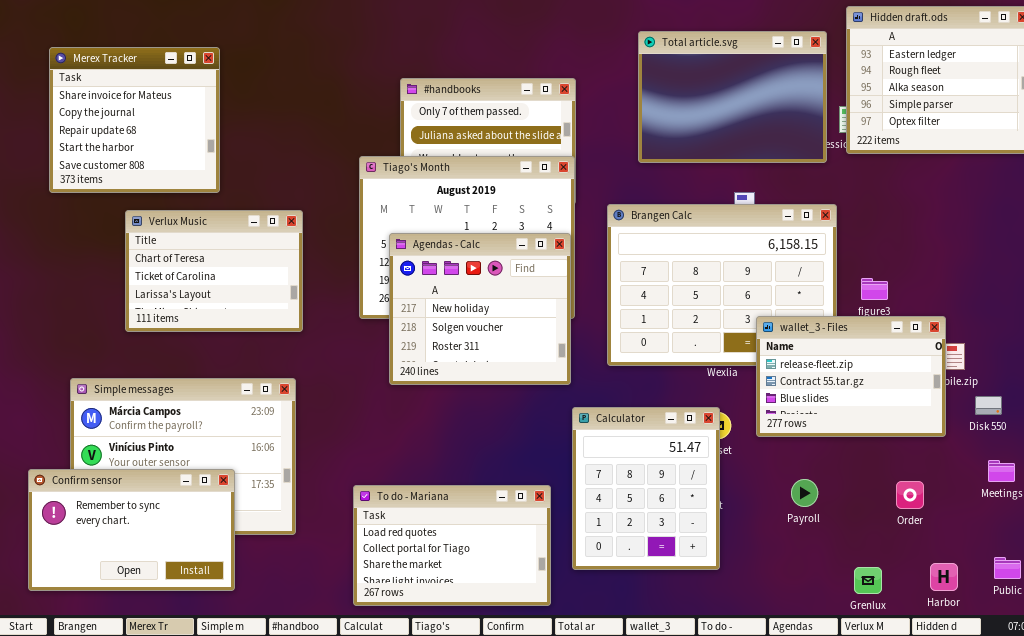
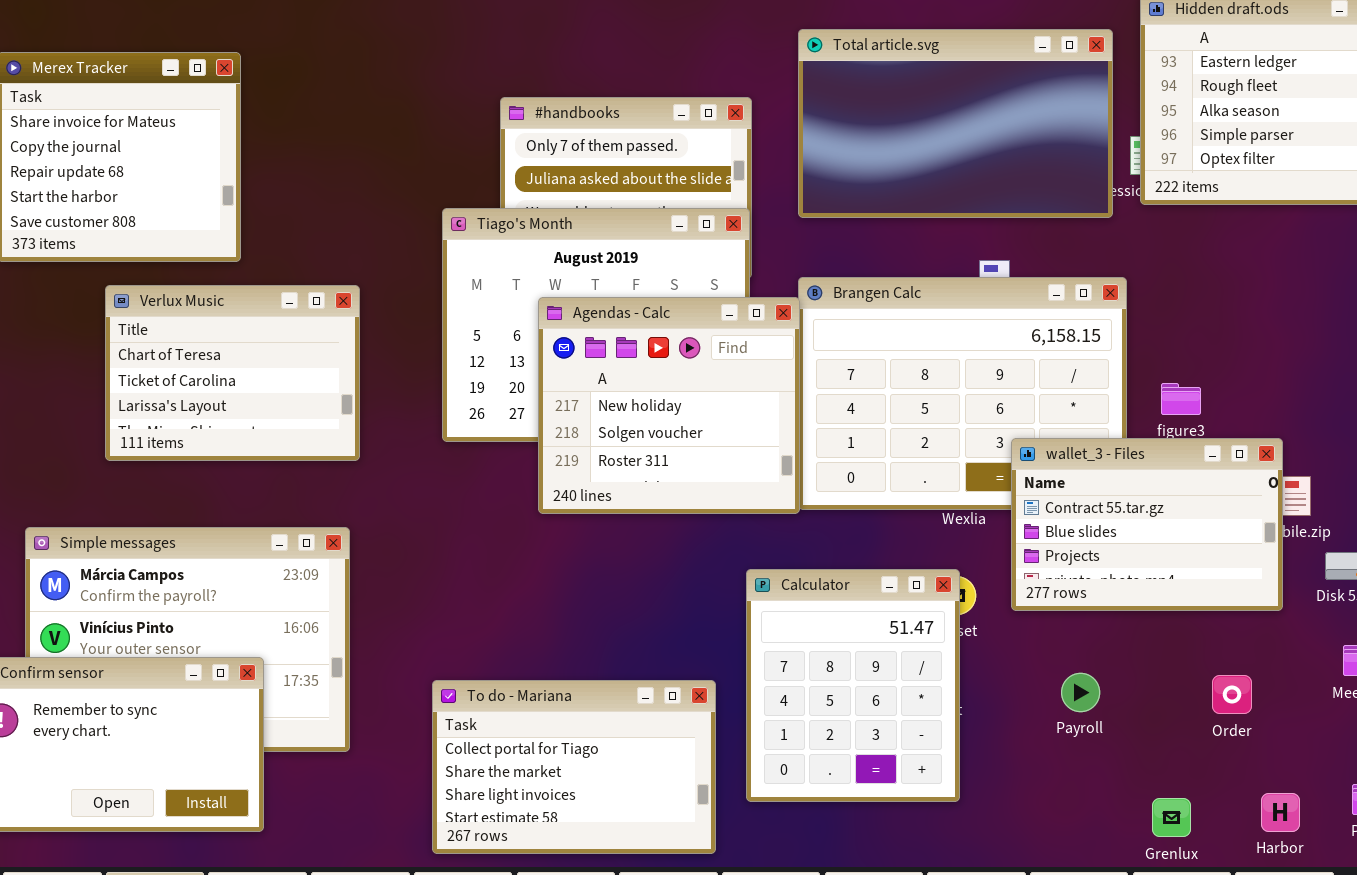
Total article.svg: [638,31,827,163] -> [798,29,1113,218], resized
Agendas - Calc: [389,233,571,385] -> [538,297,800,514], moved
wallet_3 - Files: [756,316,946,437] -> [1011,438,1283,611], scrolled down 1 row
To do - Mariana: [353,485,551,606] -> [432,680,716,854], scrolled down 1 row

